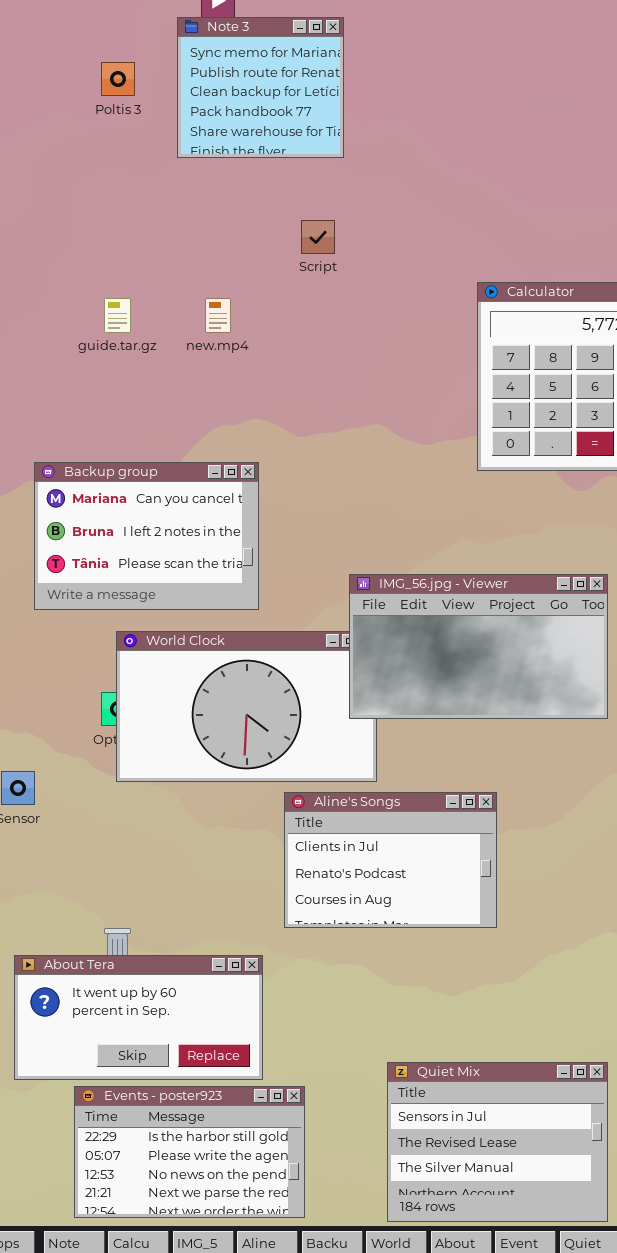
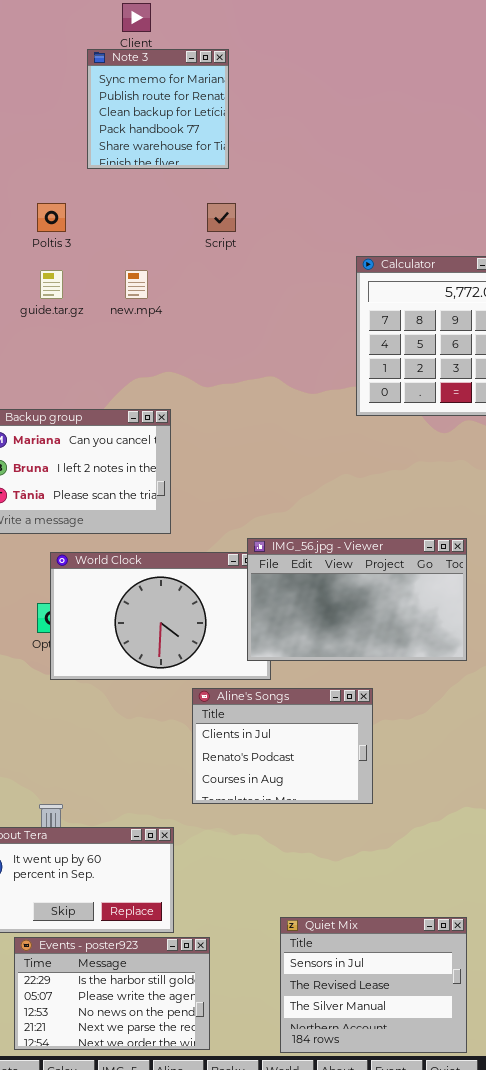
Note 3: [177,17,344,158] -> [87,49,229,169], moved
Poltis 3: [101,62,135,96] -> [37,203,66,232], moved
IMG_56.jpg - Viewer: [349,574,608,719] -> [247,538,467,661], moved

